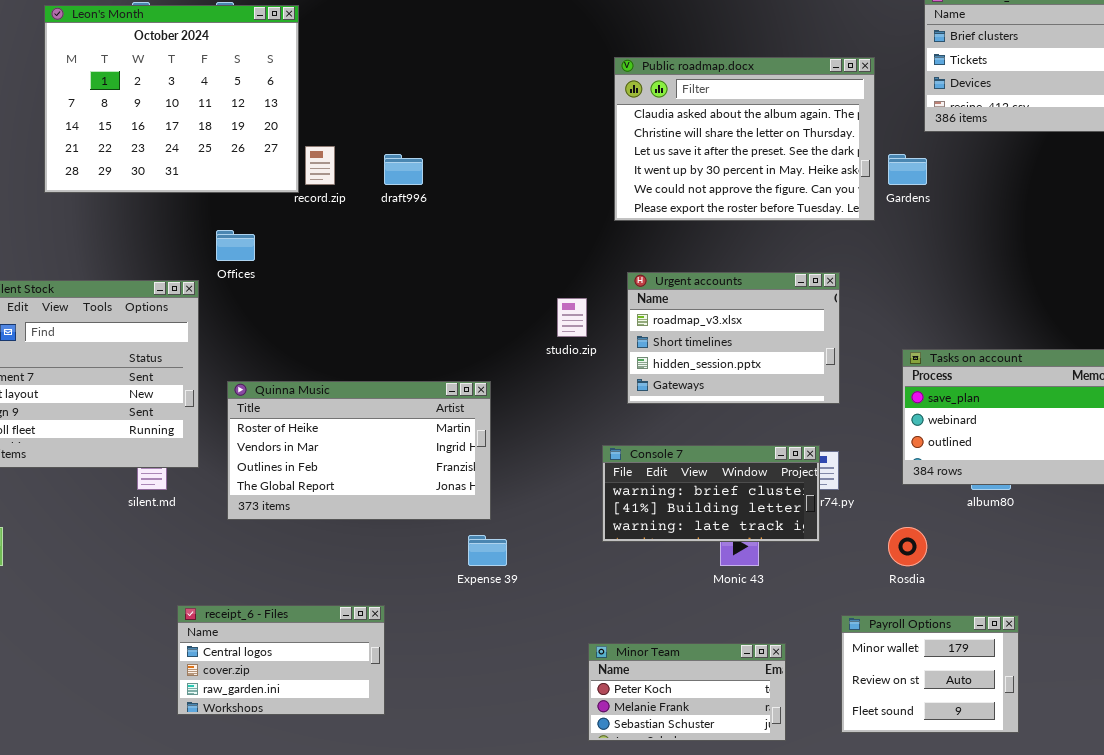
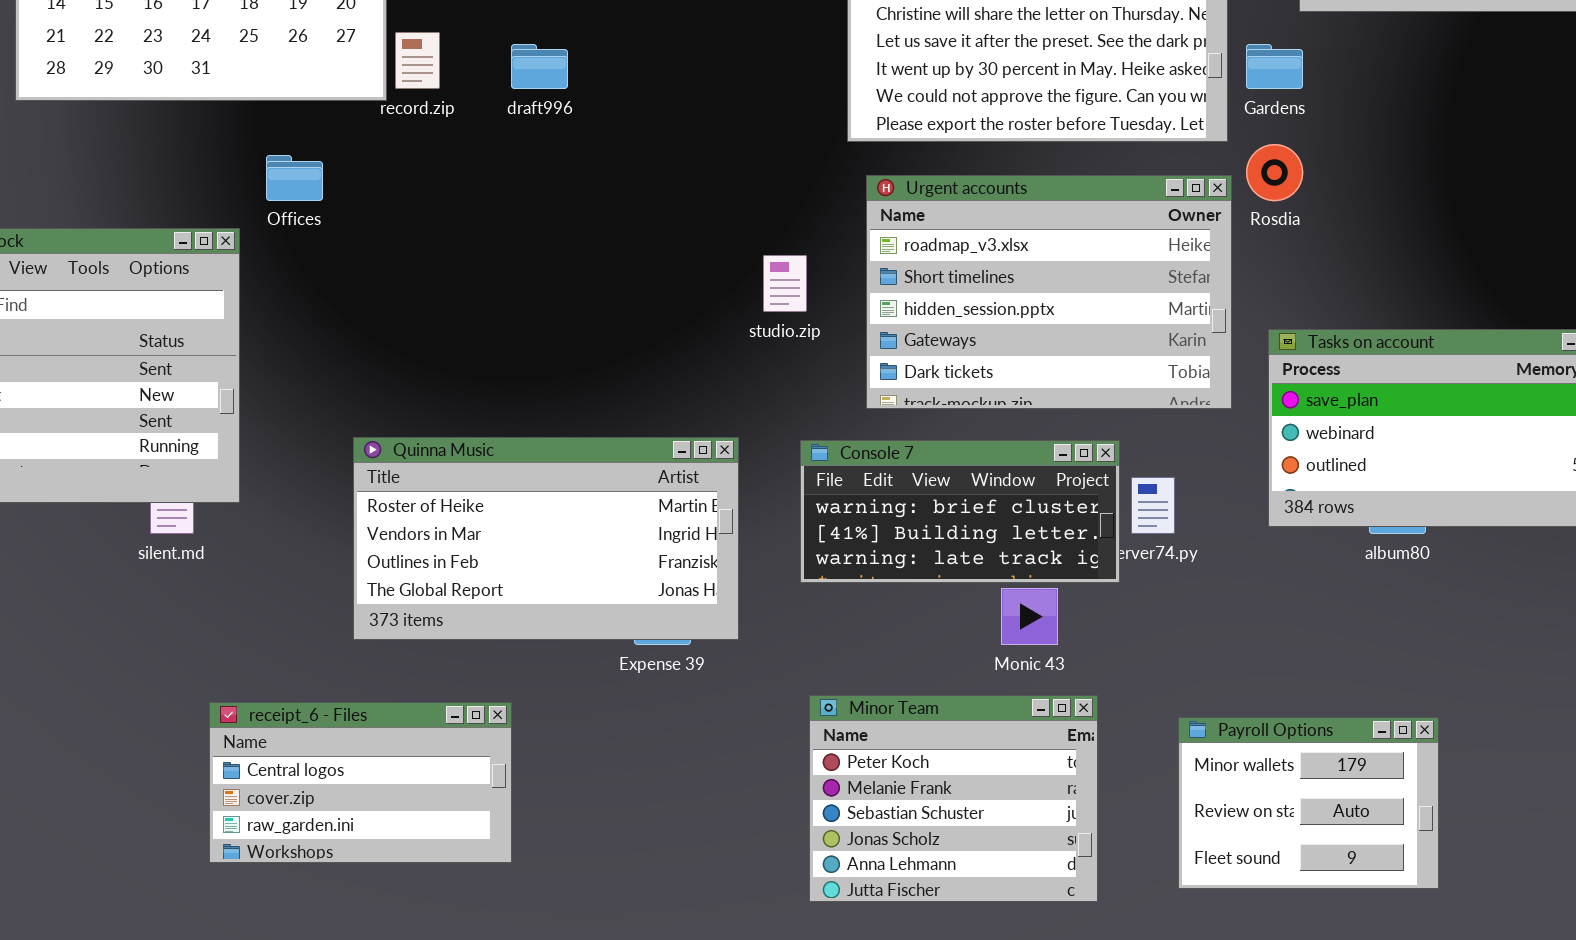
Urgent accounts: [627,272,840,404] -> [866,175,1232,409], resized
Quinna Music: [227,381,491,520] -> [353,437,739,640], moved
Console 7: [602,445,820,542] -> [800,440,1120,583], moved
Rosdia: [888,527,927,566] -> [1246,144,1303,201], moved
Minor Team: [588,643,786,741] -> [809,695,1098,902], resized

